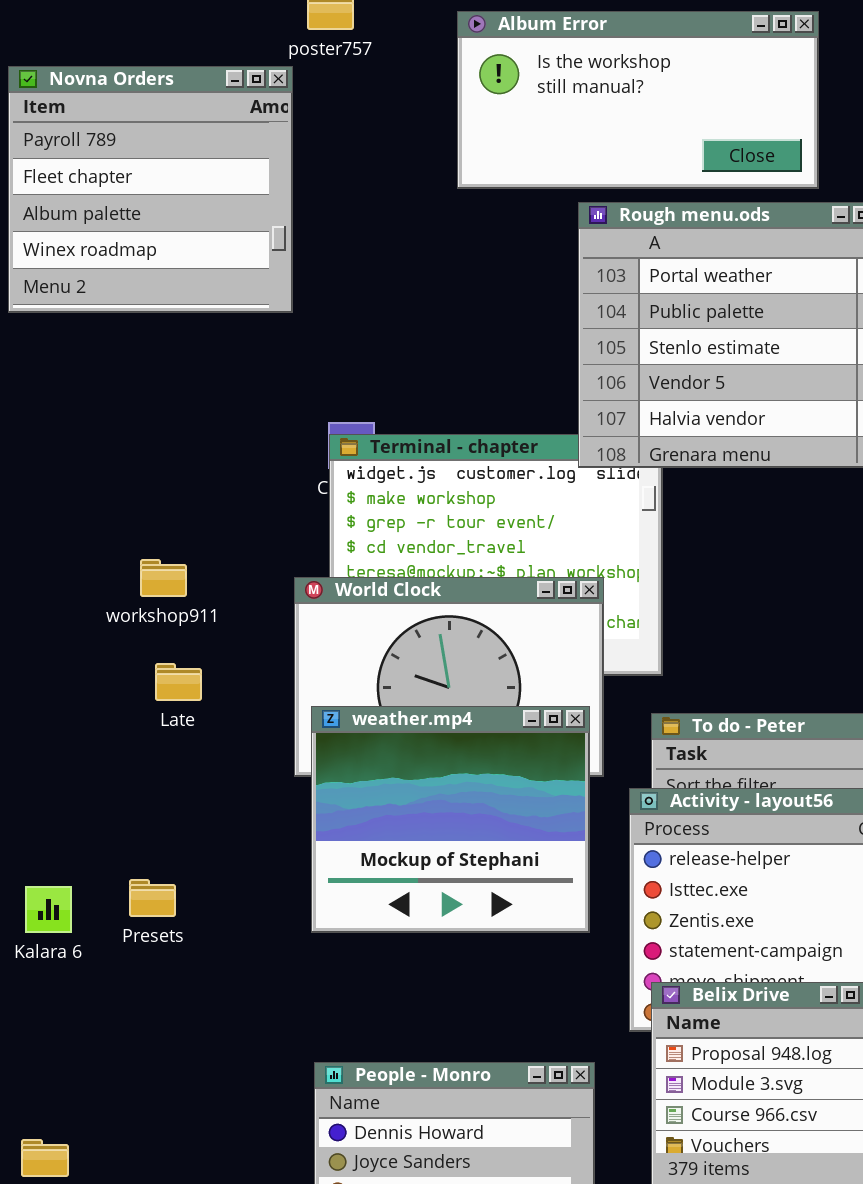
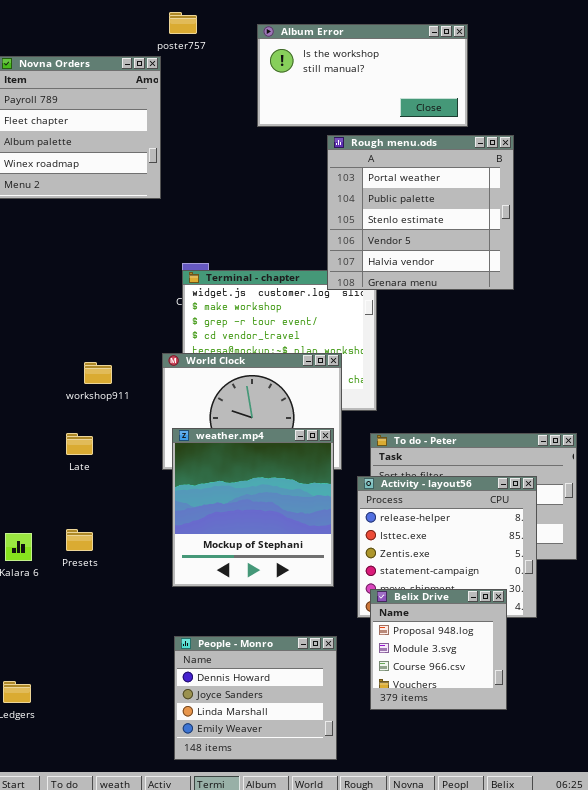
workshop911: [140,559,187,597] -> [84,362,112,384], moved
Late: [155,663,202,701] -> [66,433,93,455], moved
weather.mp4: [311,706,590,933] -> [172,428,334,587], resized

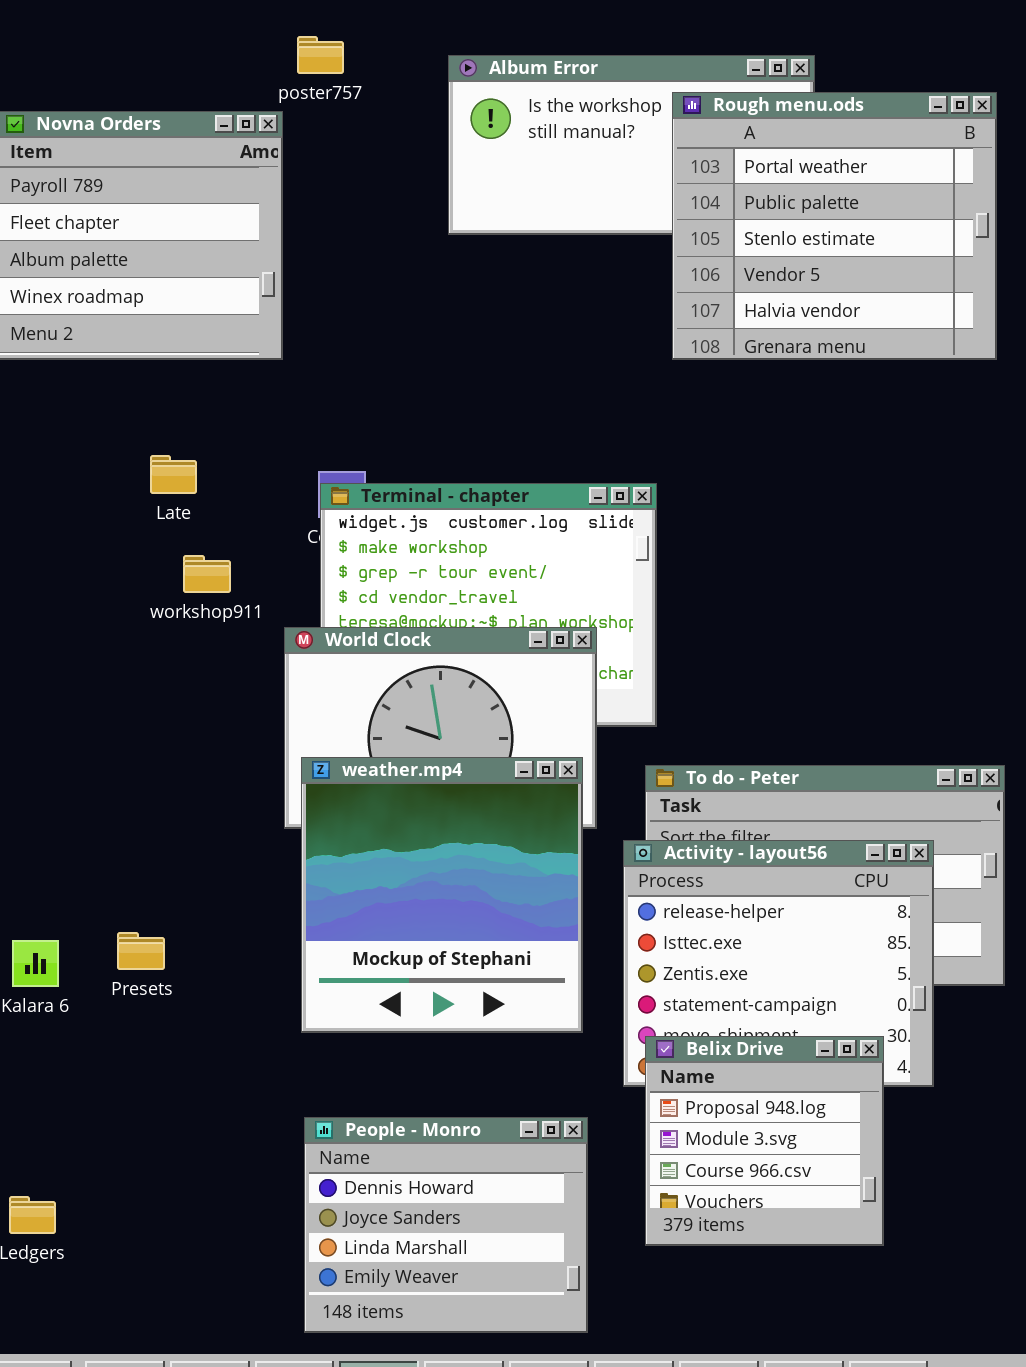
Rough menu.ods: [327,135,514,290] -> [672,92,997,360], moved
workshop911: [84,362,112,384] -> [183,555,231,593], moved
Late: [66,433,93,455] -> [150,455,197,494], moved

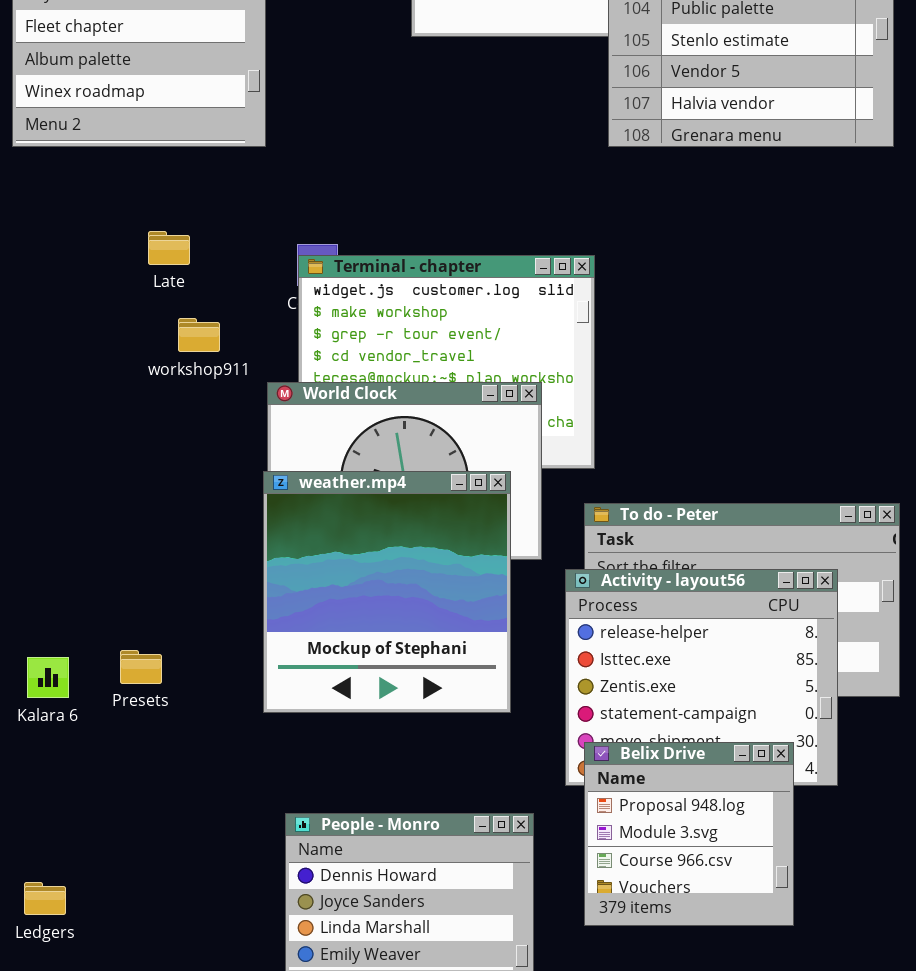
weather.mp4: [301,757,583,1033] -> [263,471,511,713], moved

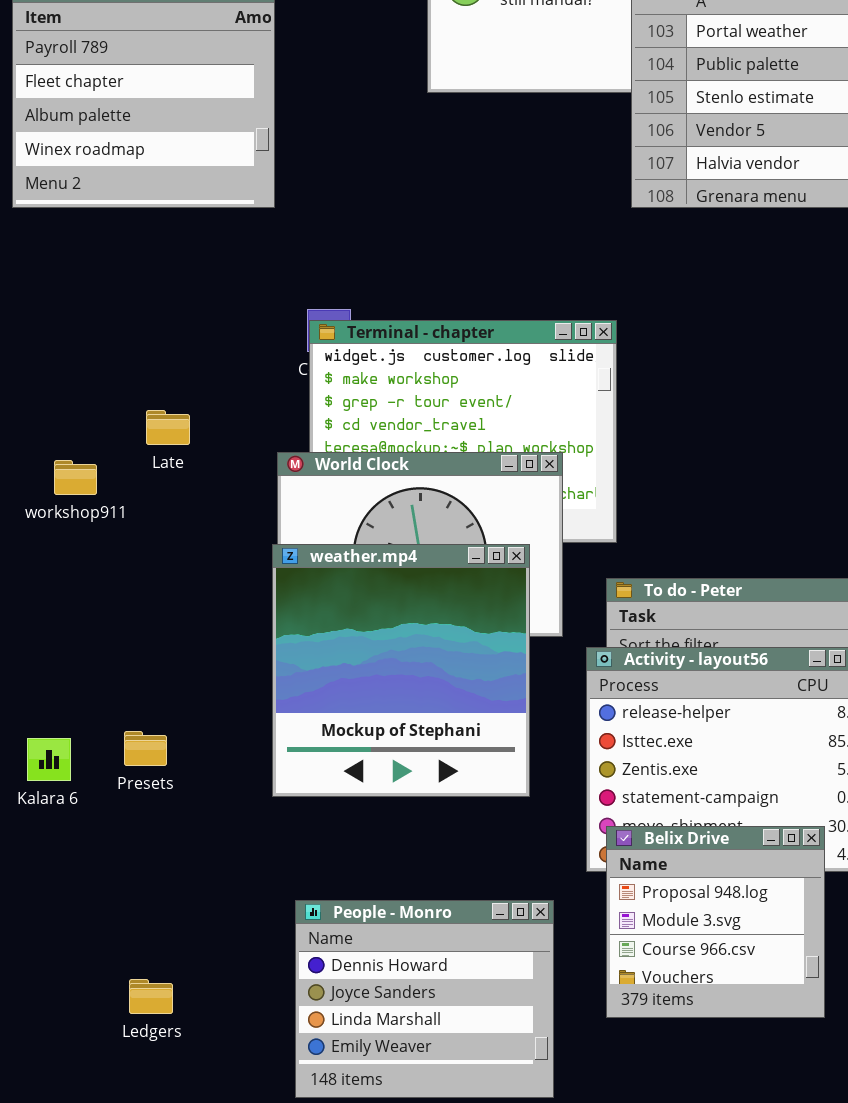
Late: [148,231,190,265] -> [146,410,190,445], moved
workshop911: [178,318,220,352] -> [54,460,97,495], moved
Ledgers: [24,882,66,915] -> [129,979,173,1014], moved

